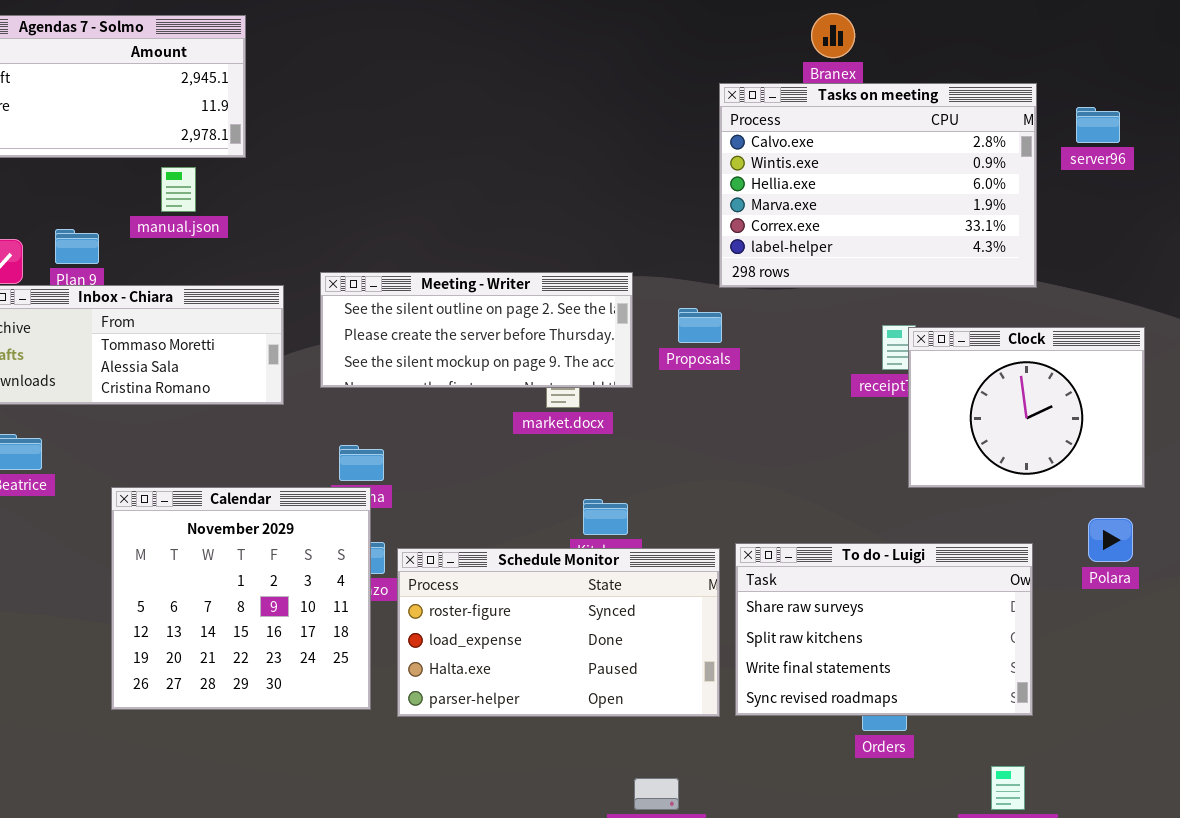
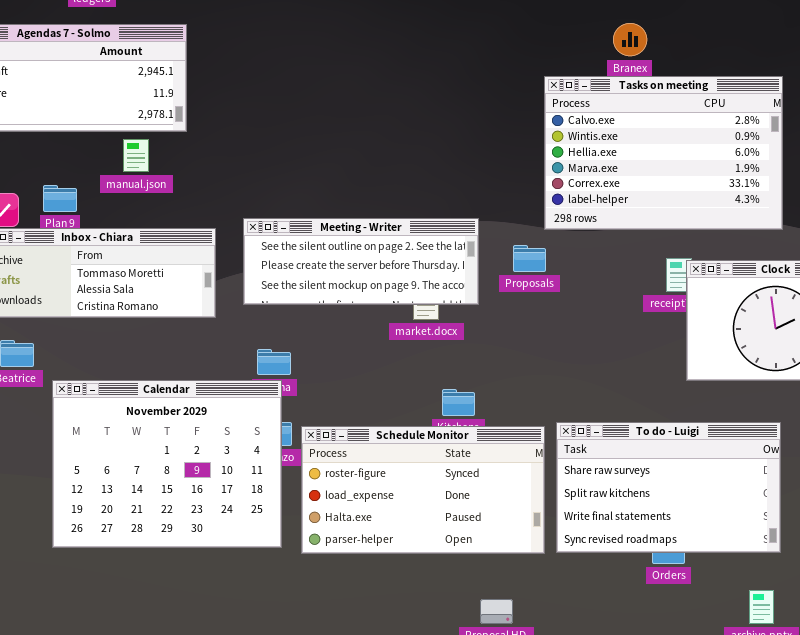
Calendar: [111,487,371,710] -> [52,380,282,548], resized

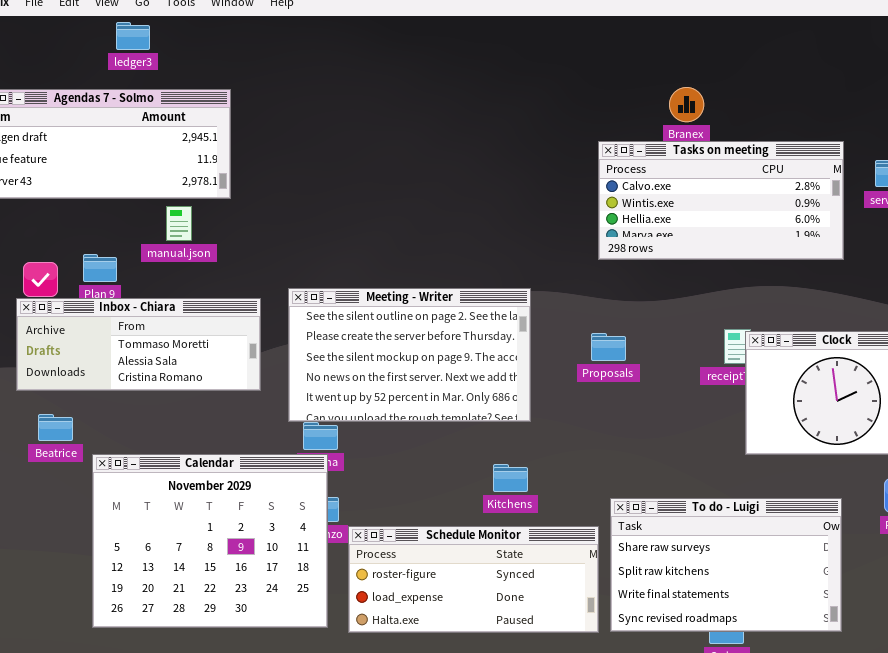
Tasks on meeting: [544,76,783,230] -> [598,141,844,260], resized
Meeting - Writer: [243,218,479,305] -> [288,288,531,422], resized
Proposals: [513,245,546,272] -> [591,333,626,361], moved
Schedule Monitor: [301,426,545,554] -> [348,526,599,633], resized

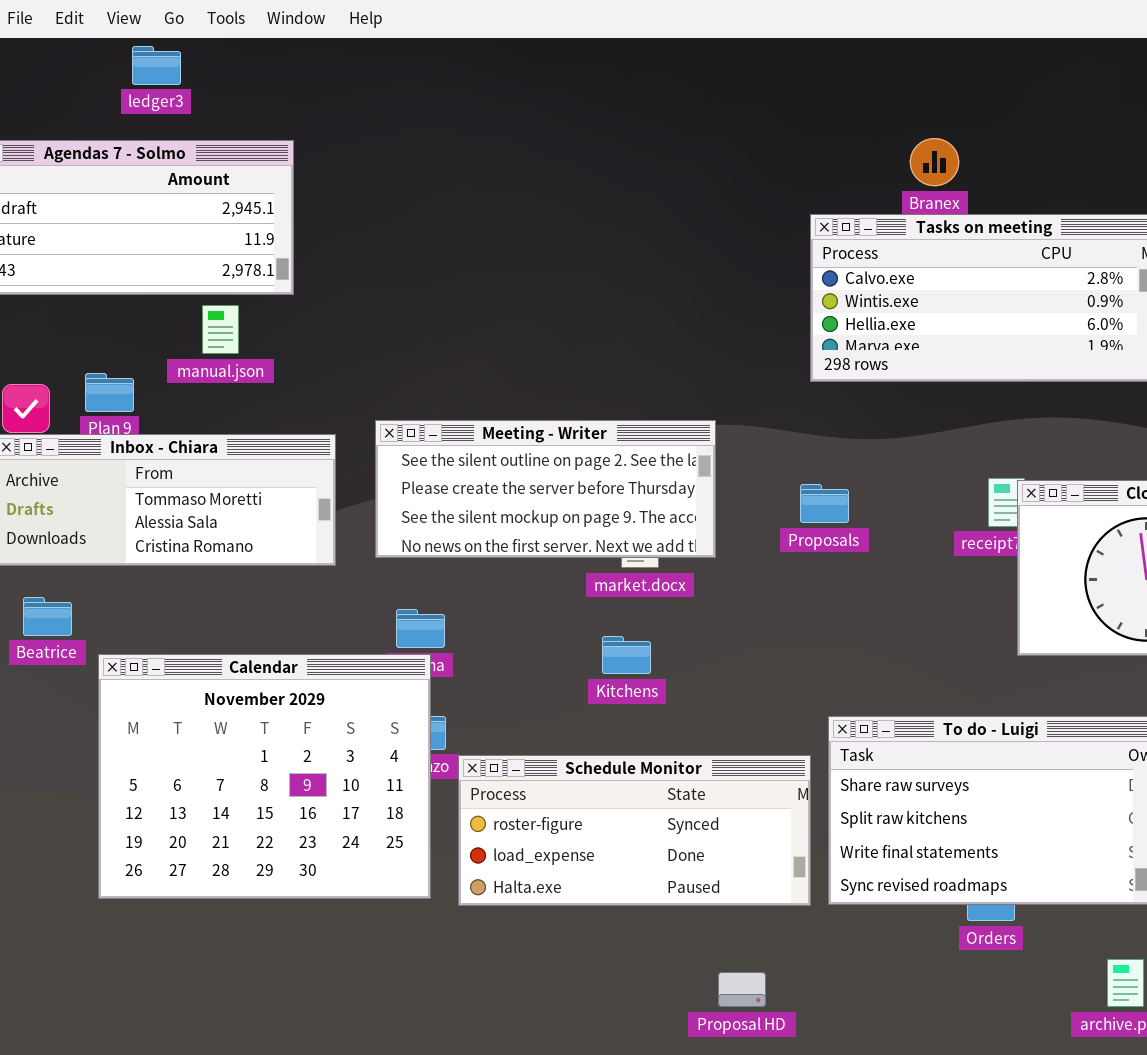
Meeting - Writer: [288,288,531,422] -> [375,420,716,558], resized
Kitchens: [493,464,528,492] -> [602,636,651,674], moved

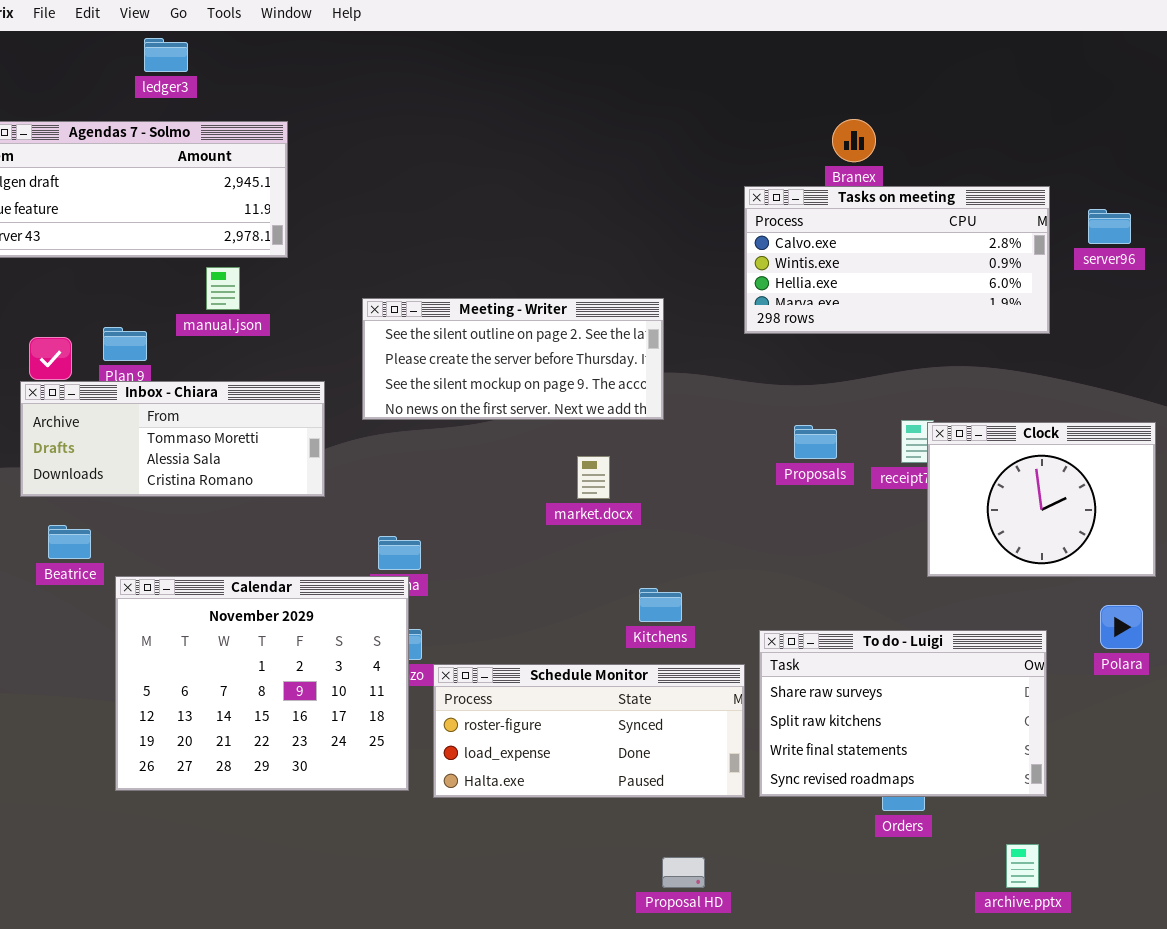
Meeting - Writer: [375,420,716,558] -> [362,298,664,420], moved
Proposals: [800,484,849,523] -> [794,425,837,459], moved
Kitchens: [602,636,651,674] -> [639,588,682,622], moved

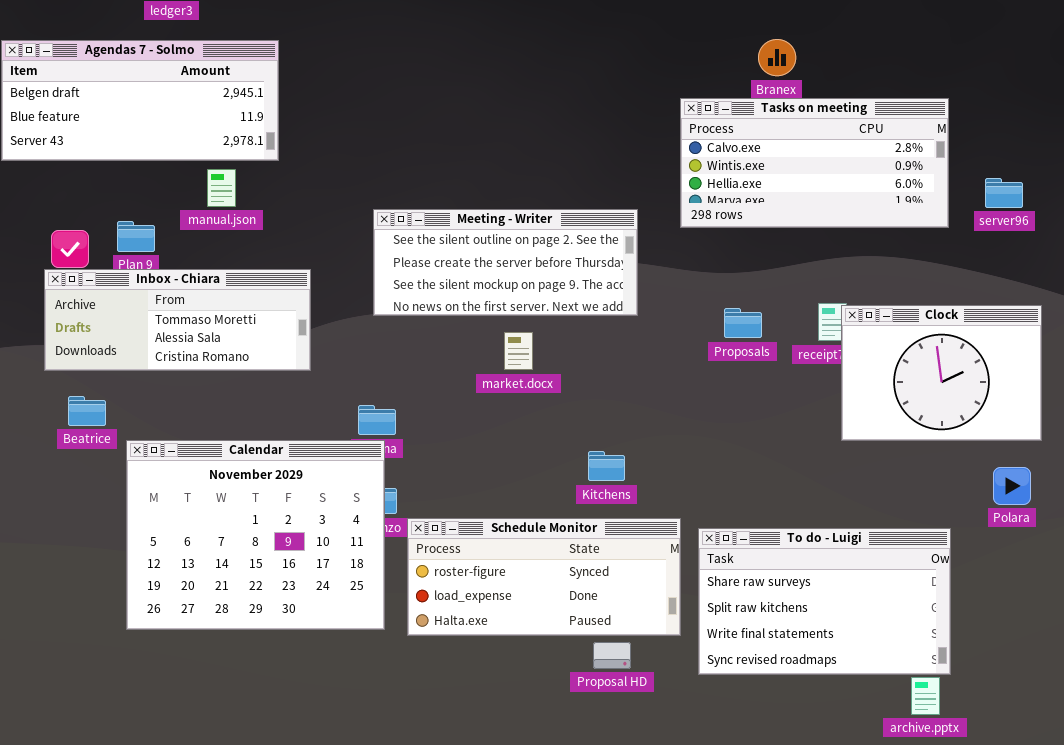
server96: [1088,209,1131,244] -> [985,178,1023,208], moved
Meeting - Writer: [362,298,664,420] -> [373,209,638,316], moved
market.docx: [577,456,610,499] -> [504,332,533,370], moved
To do - Luigi: [759,630,1047,797] -> [698,528,951,675], moved
Proposal HD: [662,857,705,888] -> [593,642,631,669], moved

